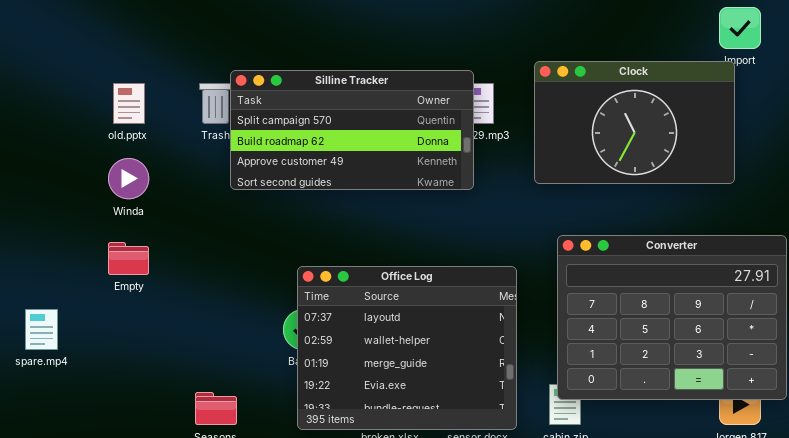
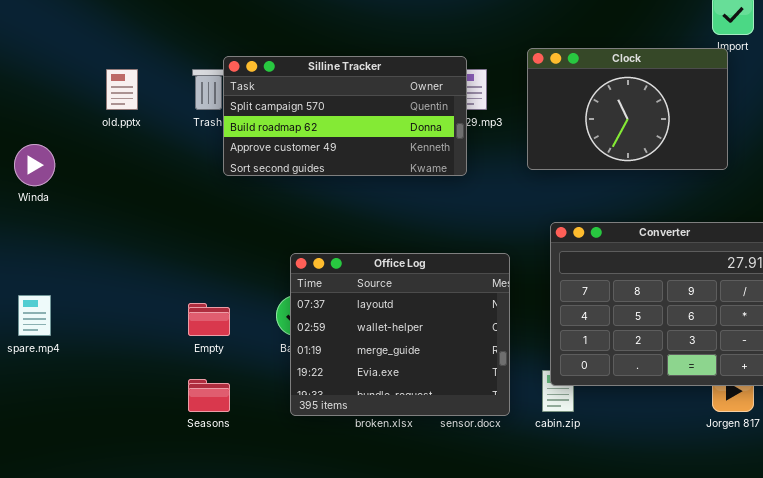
Winda: [108,158,149,199] -> [14,144,55,186], moved
Empty: [108,242,149,275] -> [188,303,230,336], moved

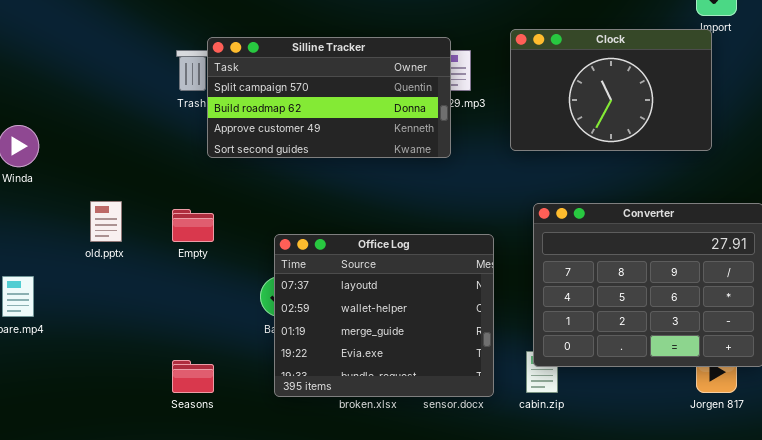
old.pptx: [106,69,138,110] -> [90,201,122,242], moved
Empty: [188,303,230,336] -> [172,209,214,242], moved

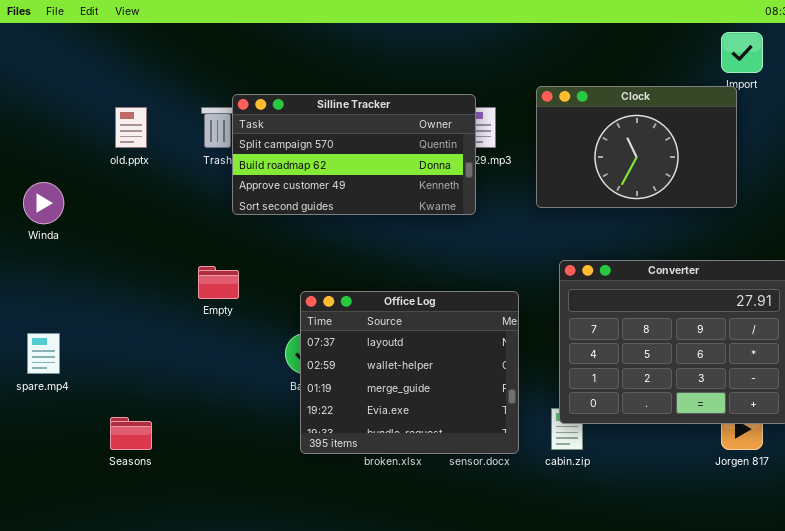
old.pptx: [90,201,122,242] -> [115,107,147,148], moved
Seasons: [172,360,214,393] -> [110,417,152,450], moved

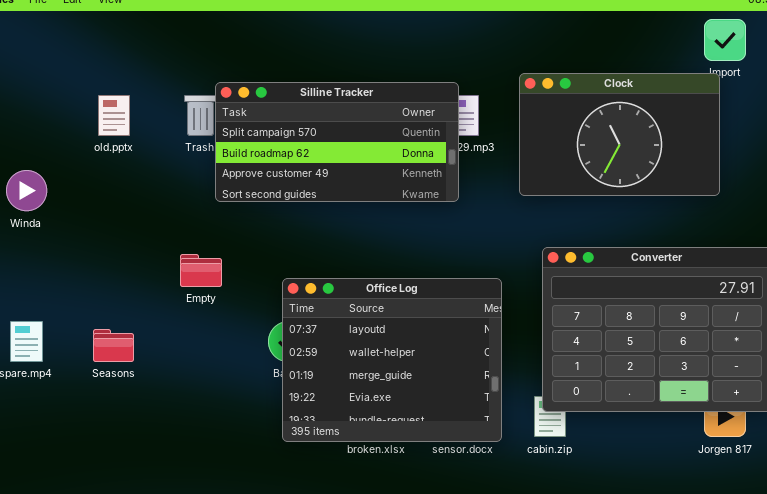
Seasons: [110,417,152,450] -> [93,329,134,362], moved

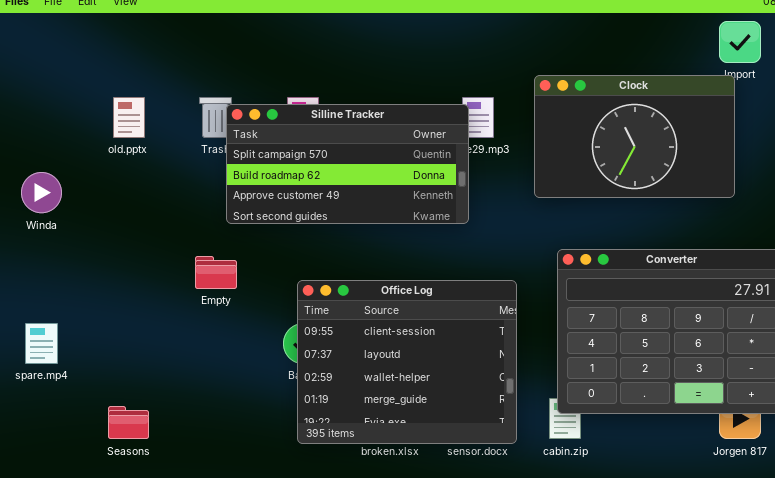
Silline Tracker: [215,82,459,202] -> [226,104,469,224], moved
Office Log: [282,278,502,442] -> [297,280,517,444], scrolled up 1 row
Seasons: [93,329,134,362] -> [108,406,149,439], moved

